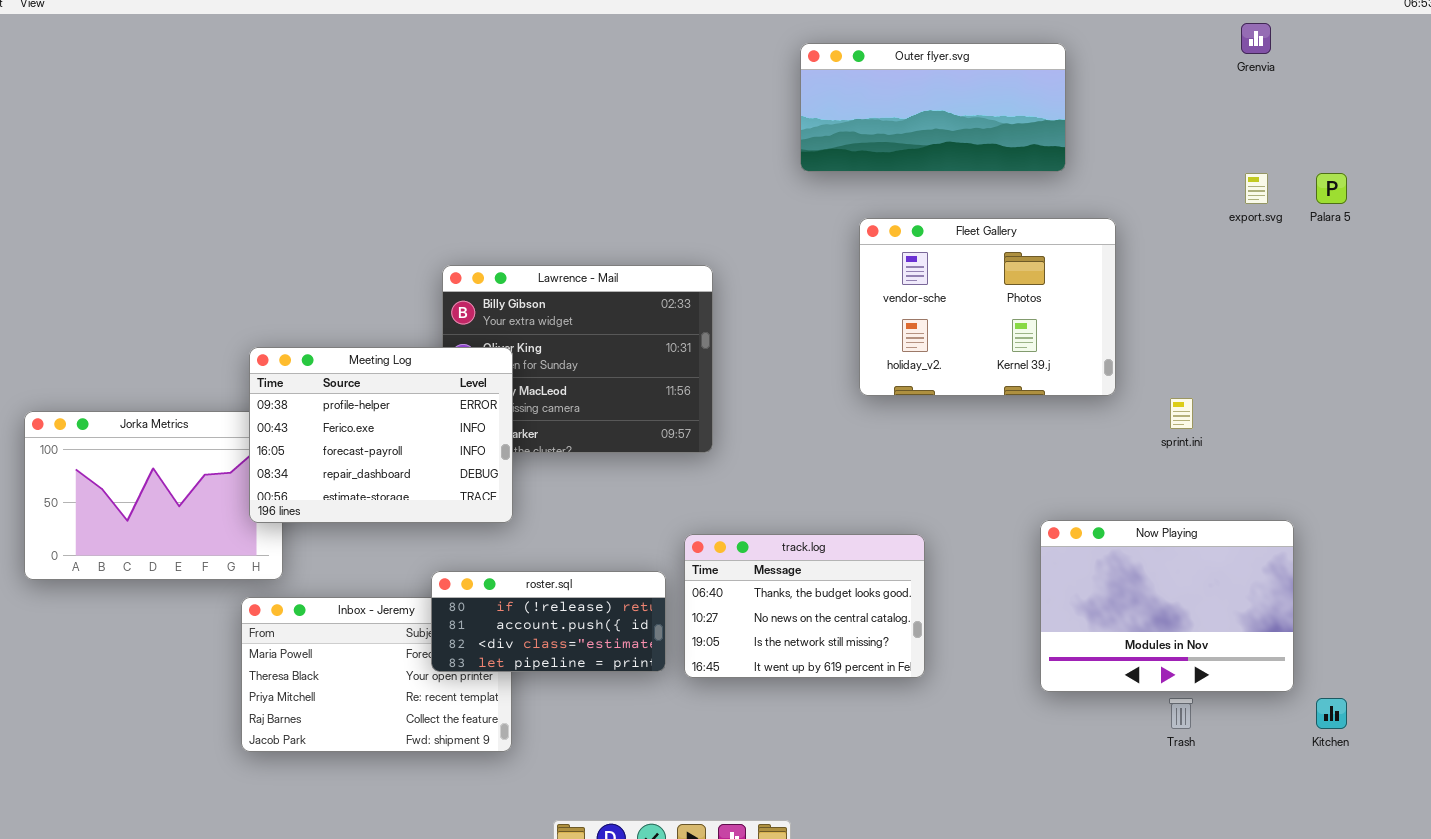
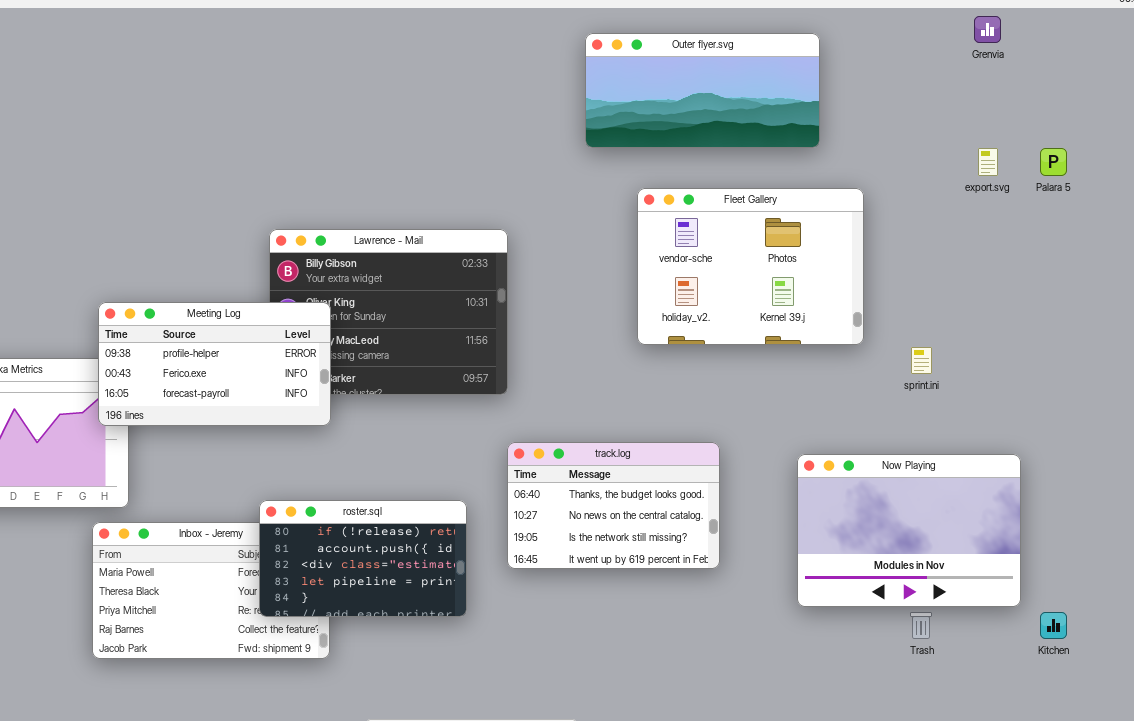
Meeting Log: [249,347,513,523] -> [98,302,331,426], resized
track.log: [684,534,925,678] -> [507,442,720,569], moved
roster.sql: [431,571,666,672] -> [259,500,467,617], resized

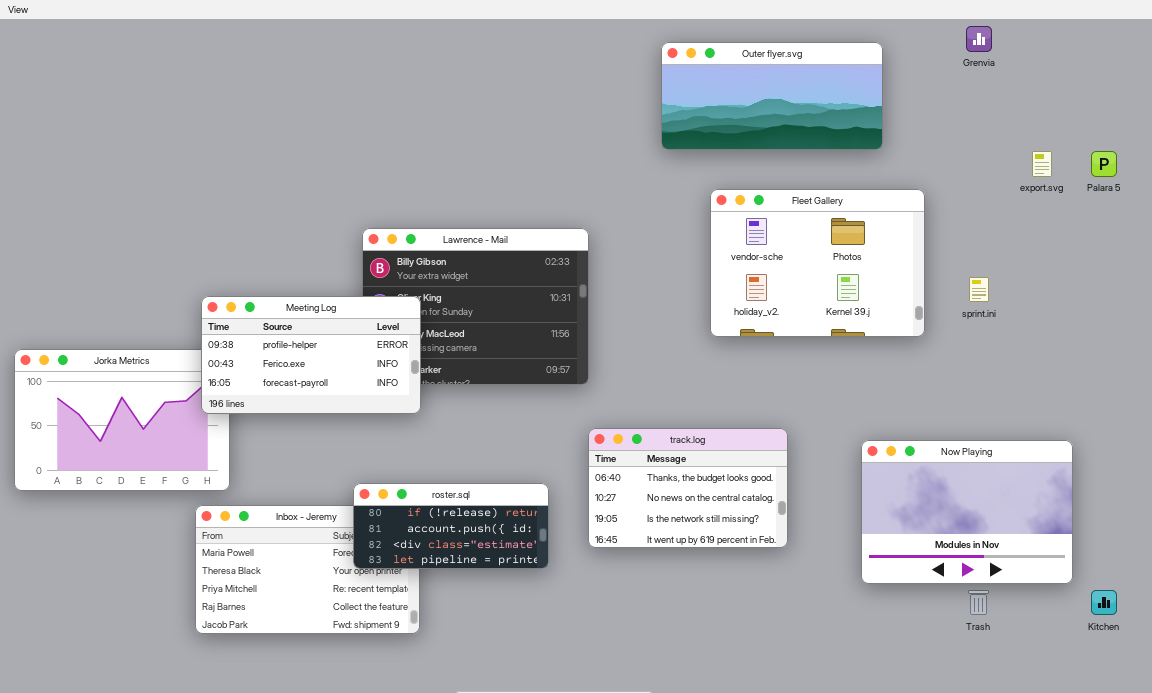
Grenvia: [974,16,1001,43] -> [966,26,992,52], moved
sprint.ini: [911,347,932,374] -> [969,277,989,302], moved
roster.sql: [259,500,467,617] -> [353,483,549,569], resized

